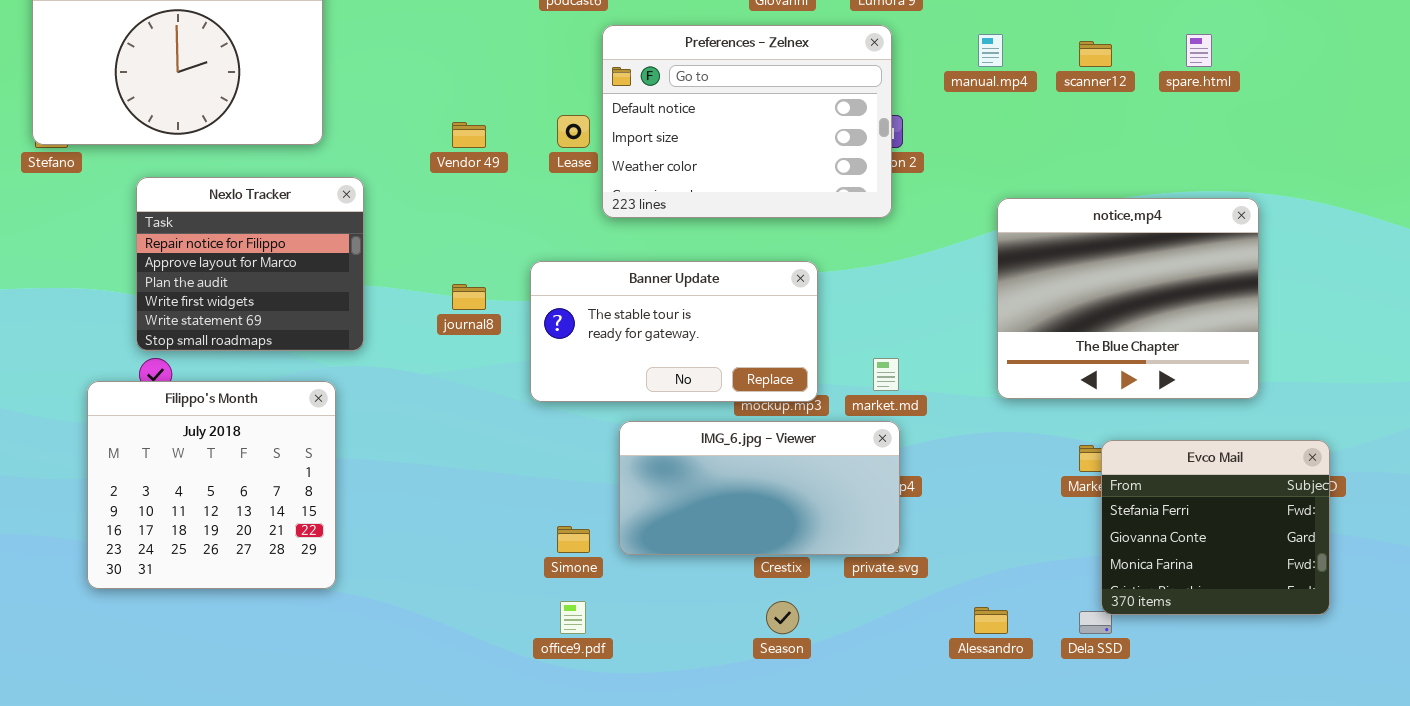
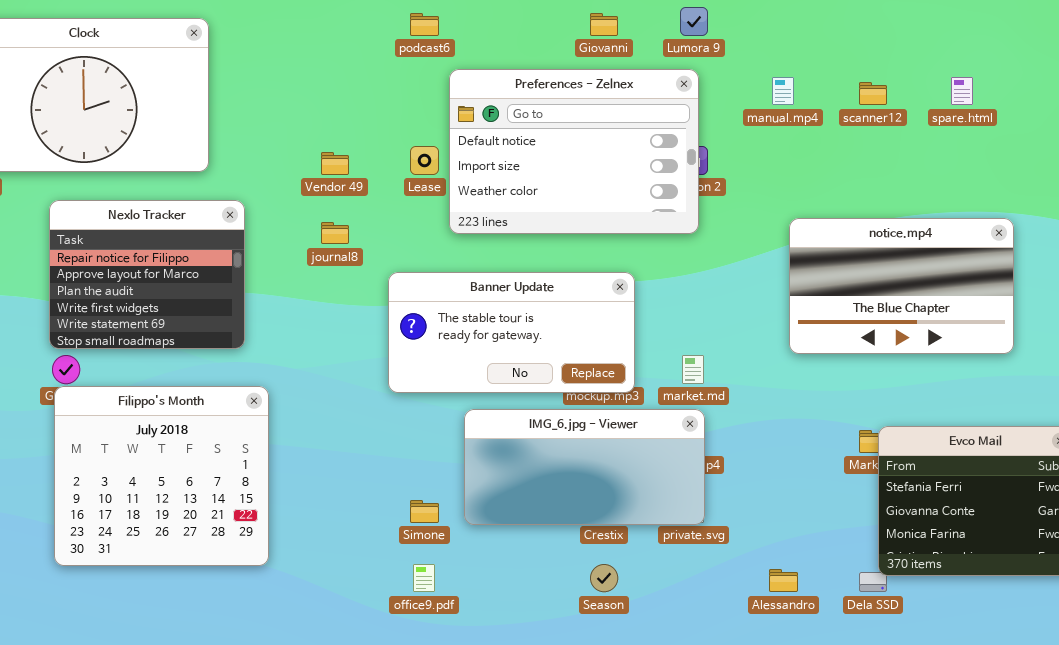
notice.mp4: [997,198,1259,399] -> [789,218,1014,354], resized
journal8: [452,284,486,310] -> [321,222,349,244], moved
Filippo's Month: [87,381,336,589] -> [54,386,269,566], moved

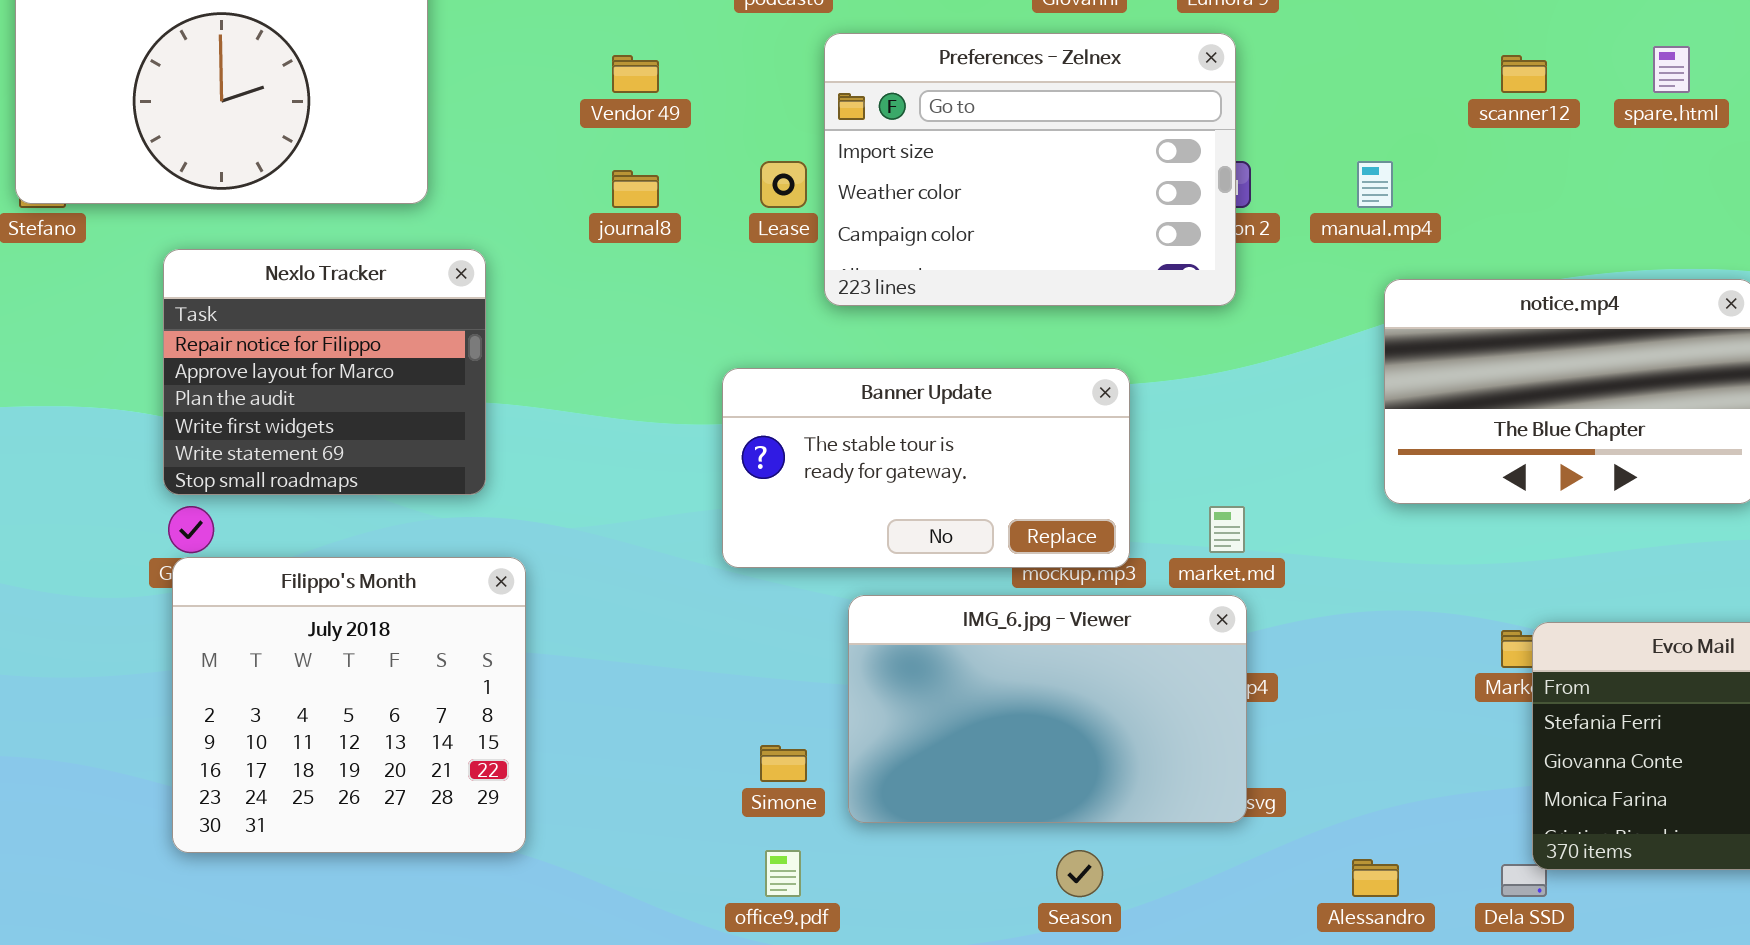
Preferences - Zelnex: [449,69,699,234] -> [824,33,1236,306], scrolled down 1 row
manual.mp4: [772,77,794,105] -> [1357,161,1393,208], moved
Vendor 49: [321,152,349,175] -> [612,55,659,93], moved
journal8: [321,222,349,244] -> [612,170,659,208], moved
IMG_6.jpg - Viewer: [464,409,705,525] -> [848,595,1247,823], resized

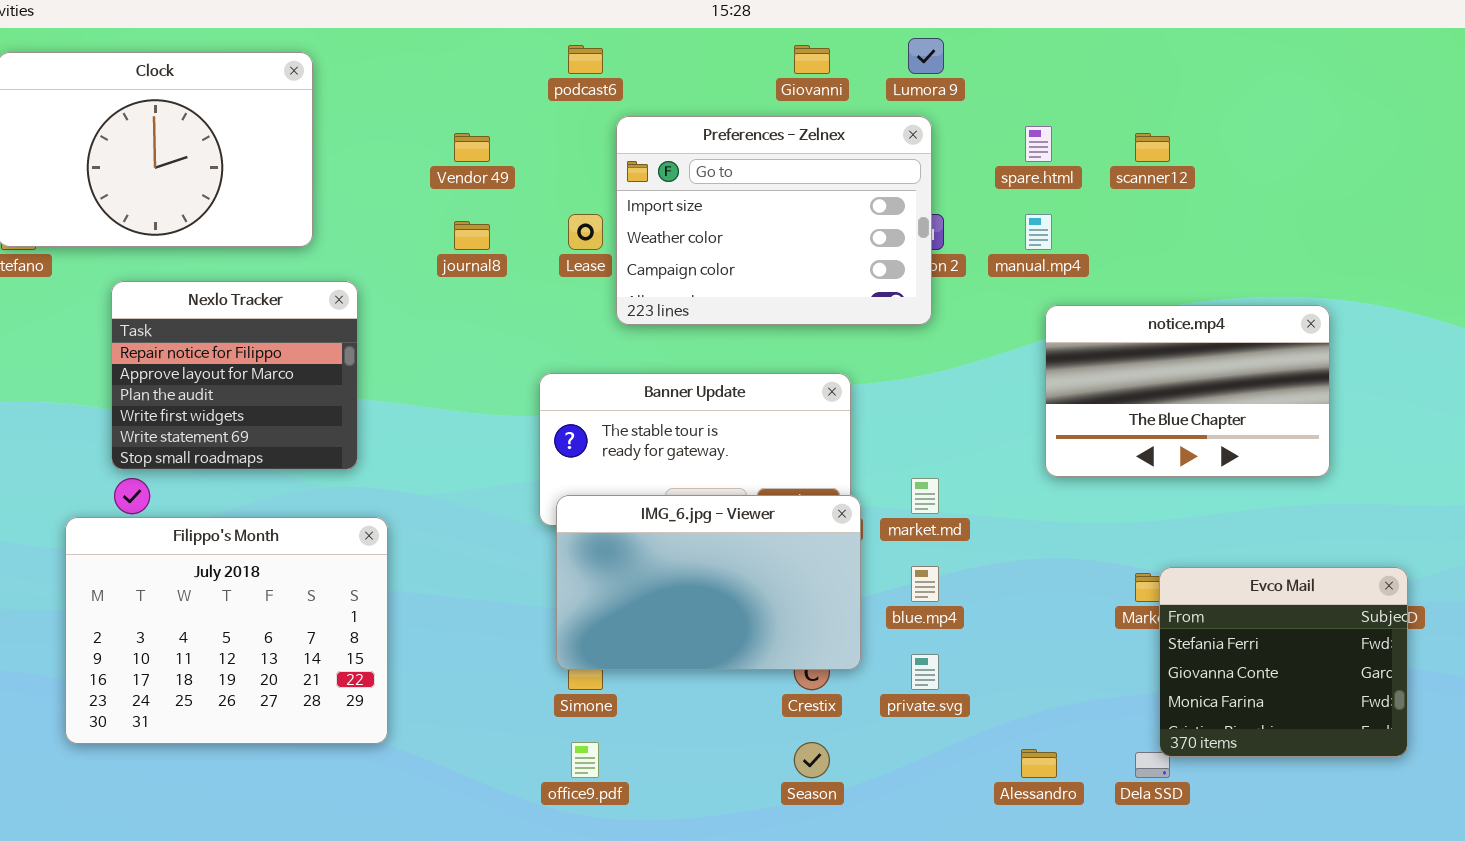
spare.html: [1653,46,1690,93] -> [1025,126,1052,162], moved
Filippo's Month: [172,557,526,853] -> [65,517,388,744], resized
IMG_6.jpg - Viewer: [848,595,1247,823] -> [556,495,861,670], moved

